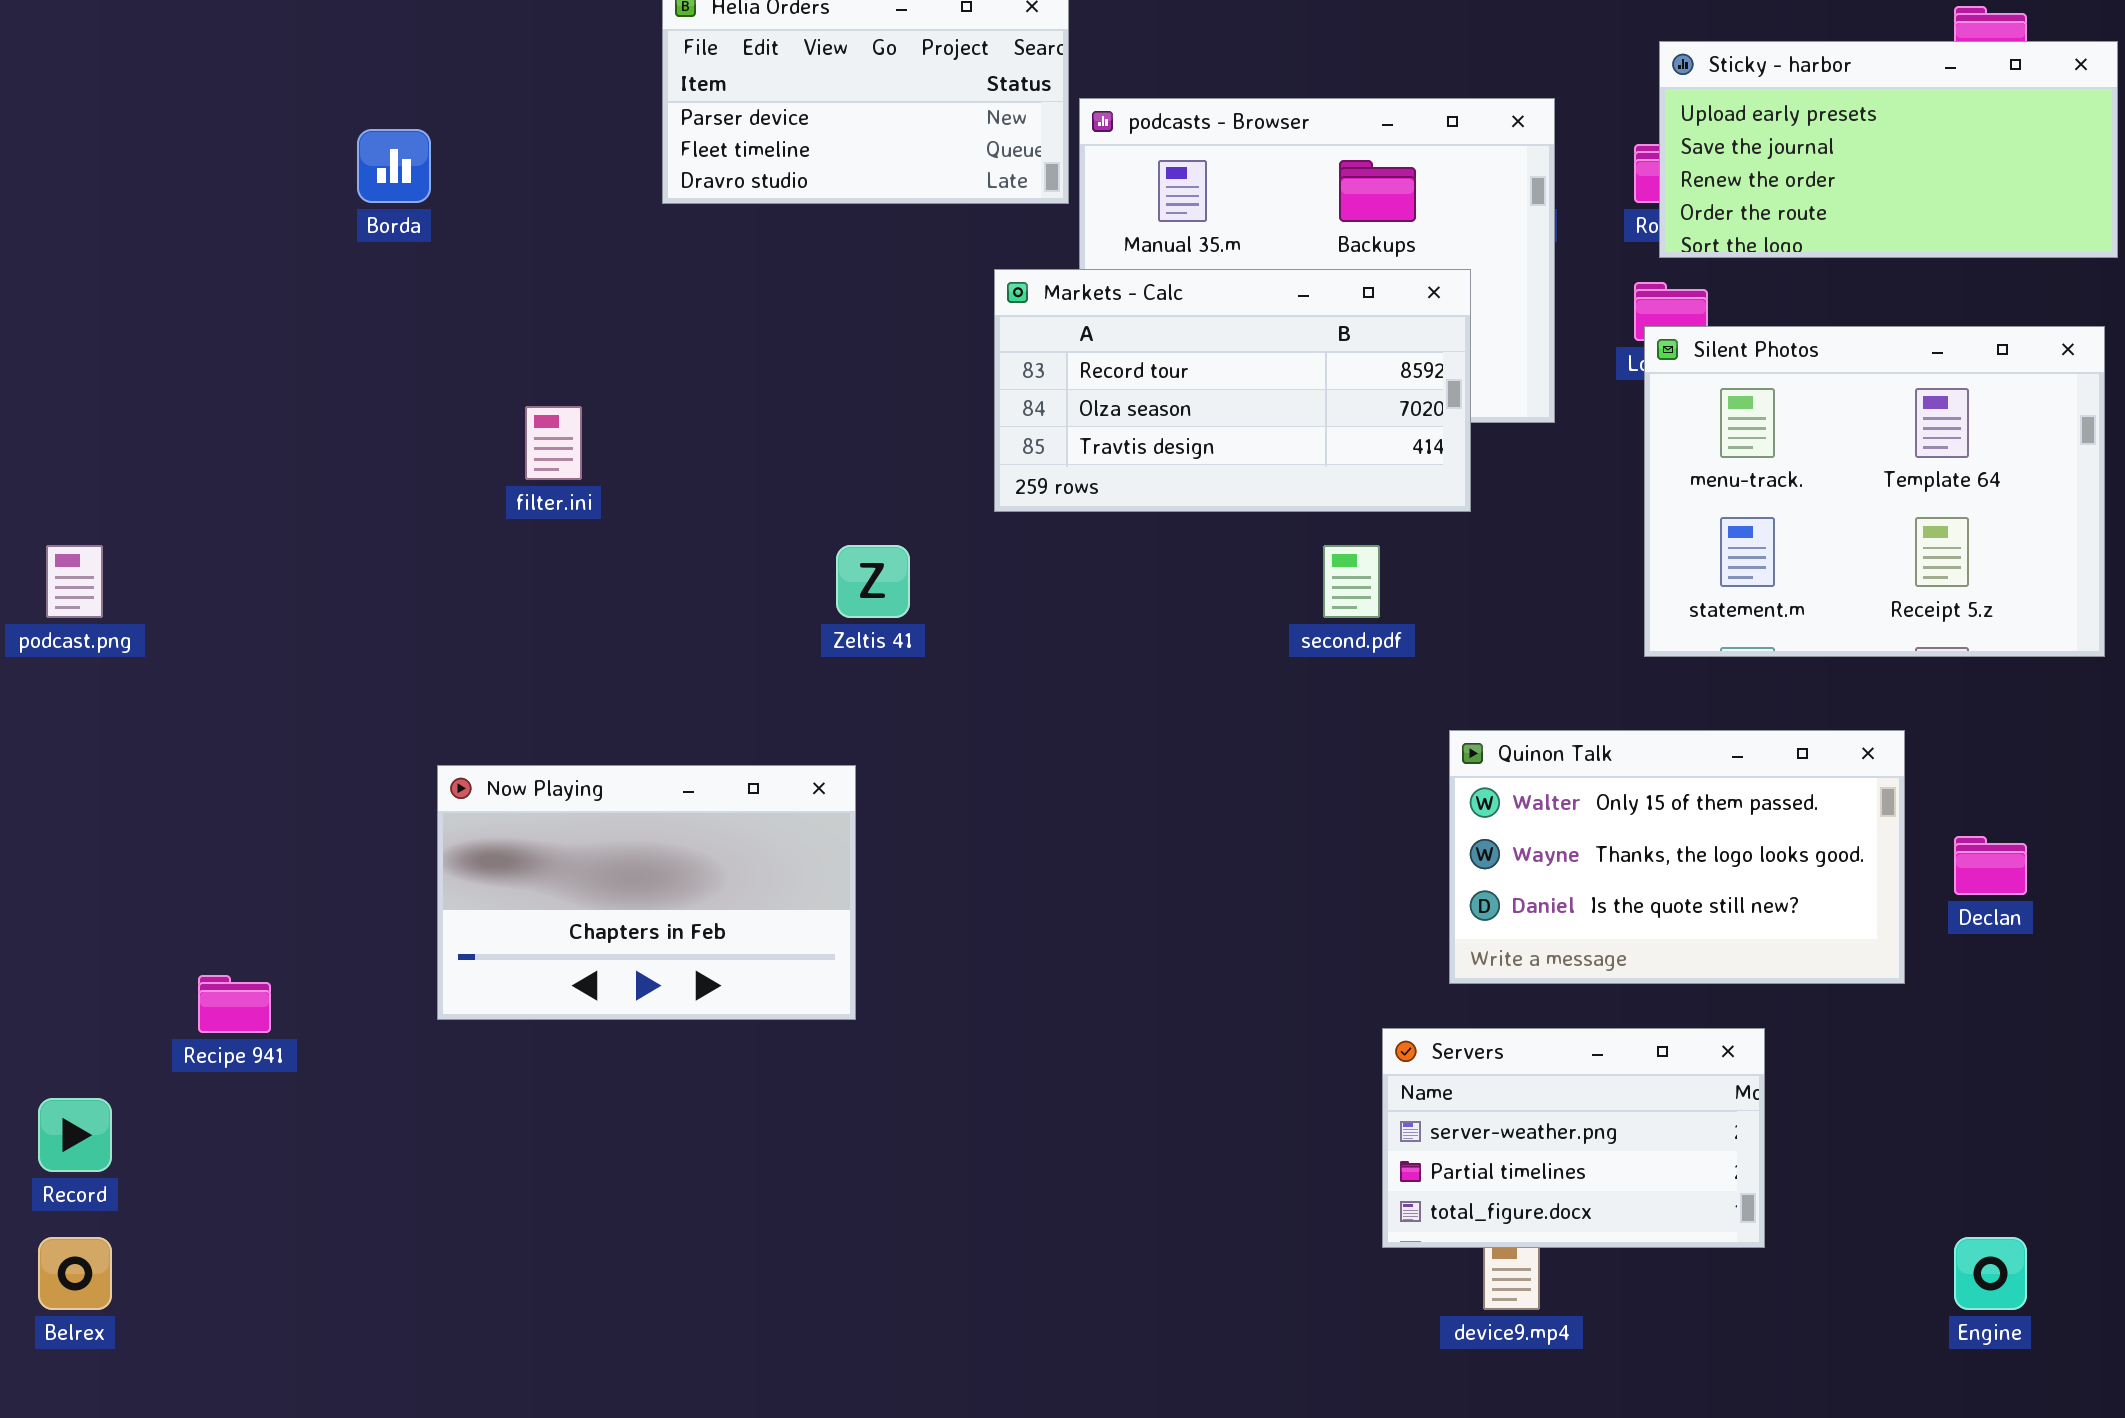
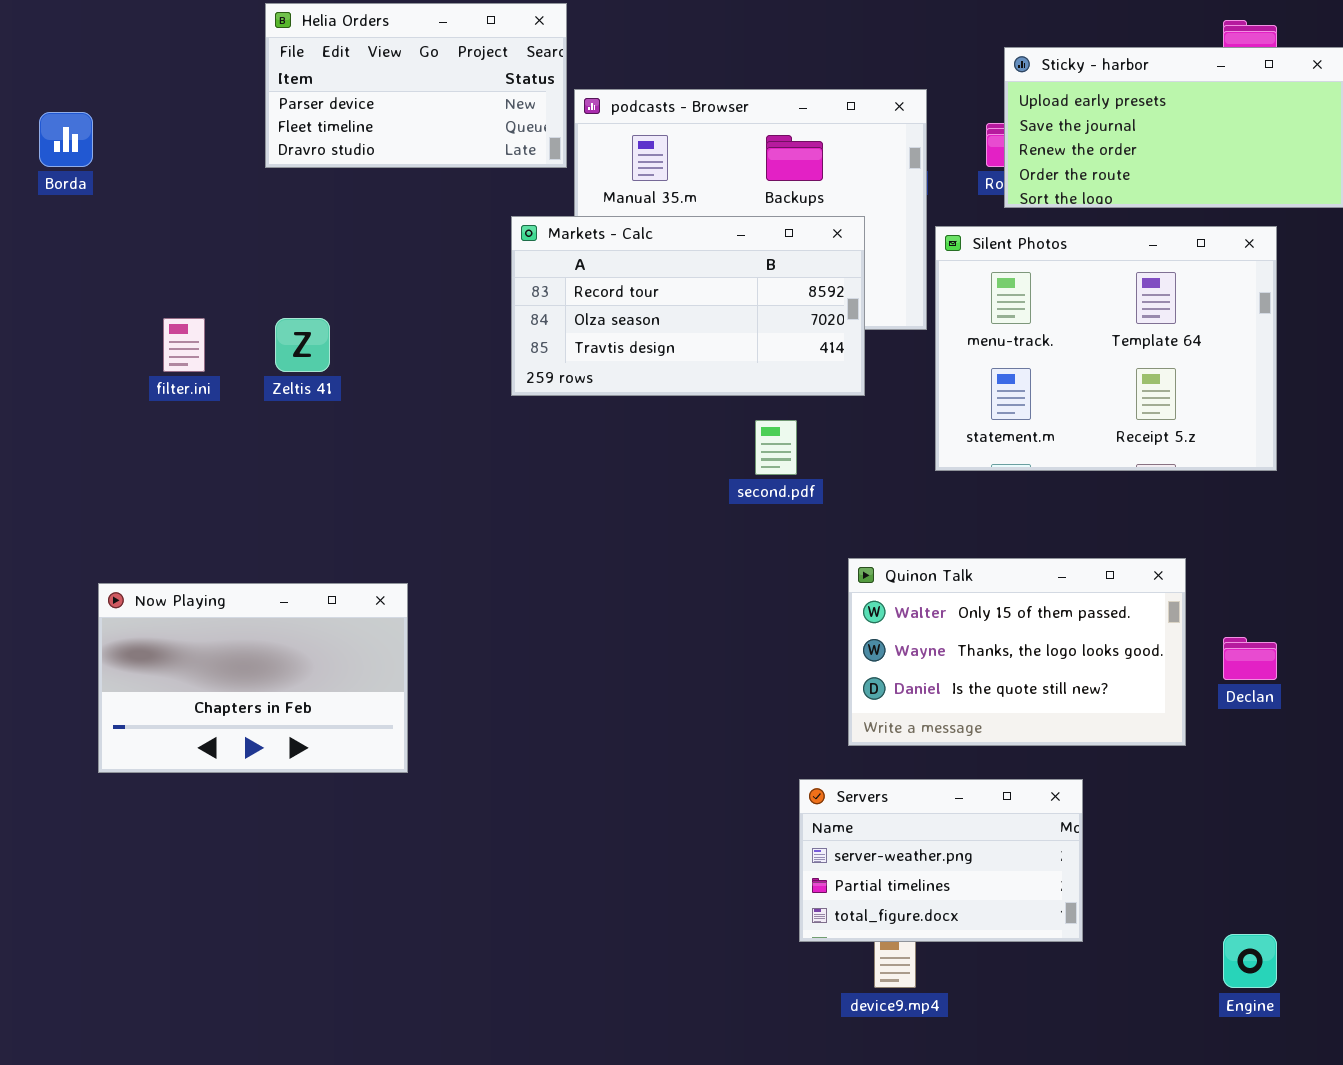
Silent Photos: [1644,326,2105,657] -> [935,226,1277,471], moved
Zeltis 41: [836,545,910,618] -> [275,318,330,372], moved

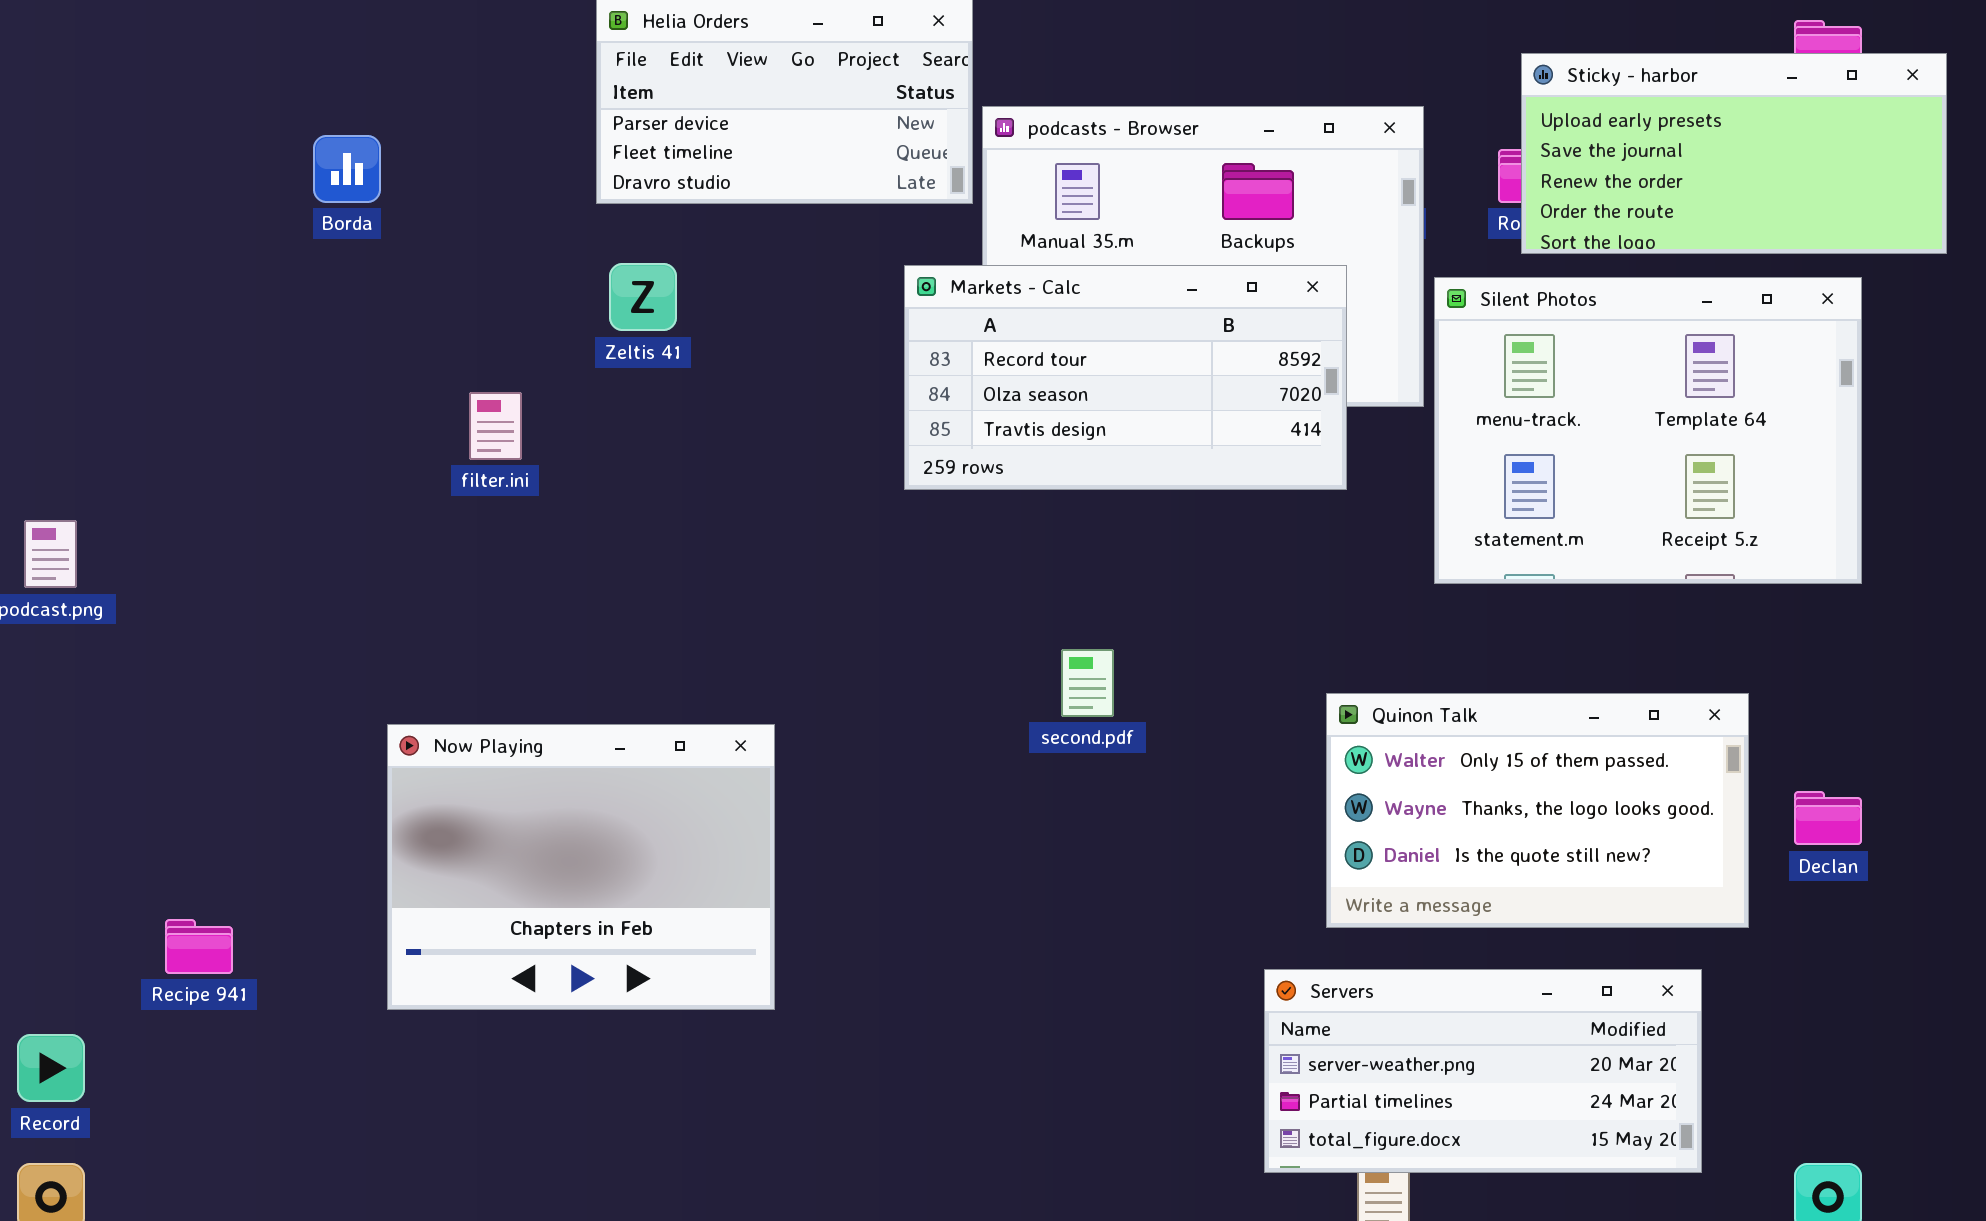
Zeltis 41: [275,318,330,372] -> [609,263,677,331], moved
second.pdf: [755,420,797,475] -> [1061,649,1114,717], moved
Now Playing: [98,583,408,773] -> [387,724,775,1010], resized
Servers: [799,779,1083,942] -> [1264,969,1702,1173], resized

